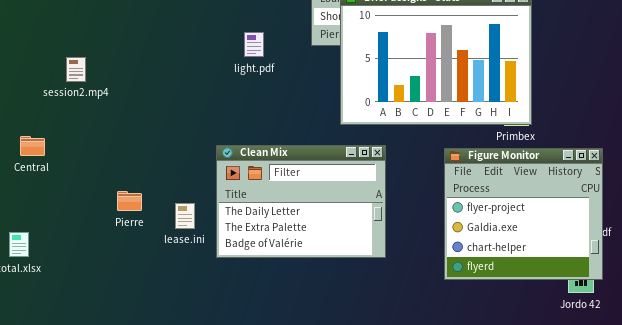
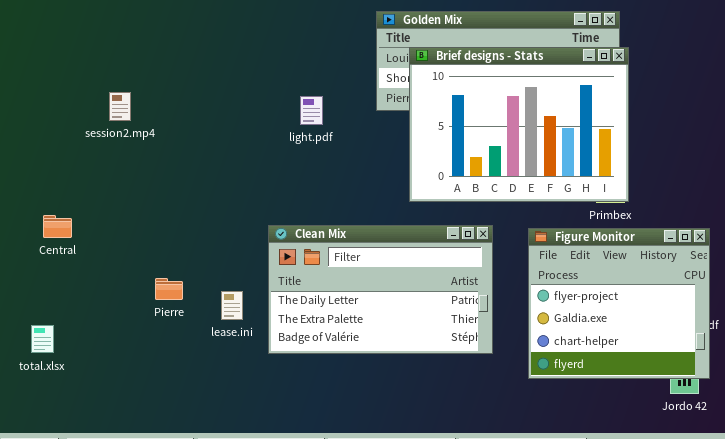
session2.mp4: [66,57,86,82] -> [109,92,131,121], moved
Clean Mix: [216,145,386,258] -> [268,225,493,354], resized

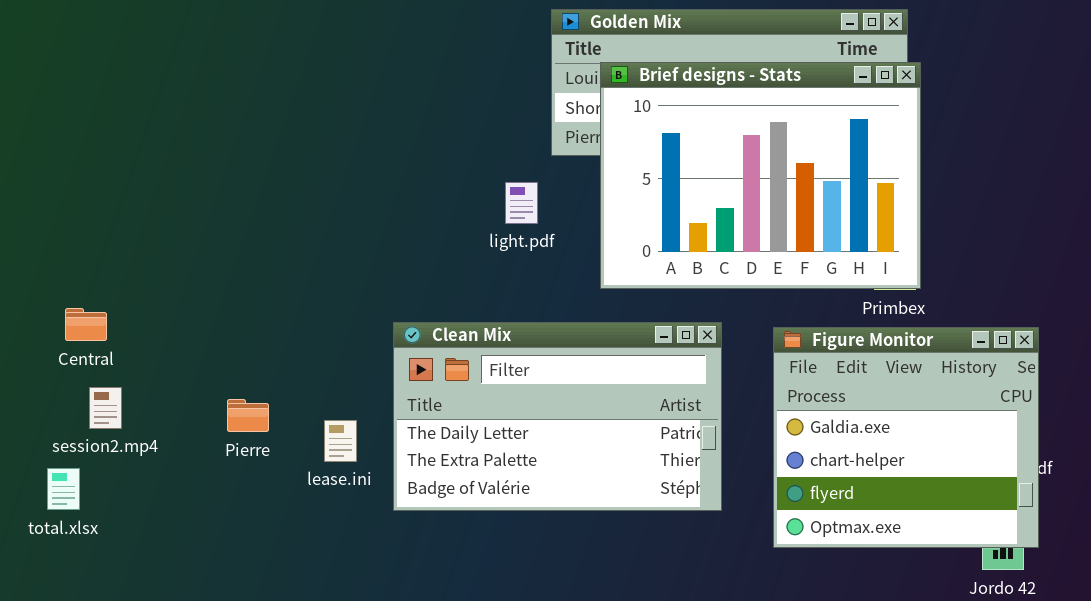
session2.mp4: [109,92,131,121] -> [89,387,122,429], moved
light.pdf: [300,96,323,125] -> [505,182,538,224], moved
Figure Monitor: [528,228,710,379] -> [773,327,1039,548], scrolled down 1 row

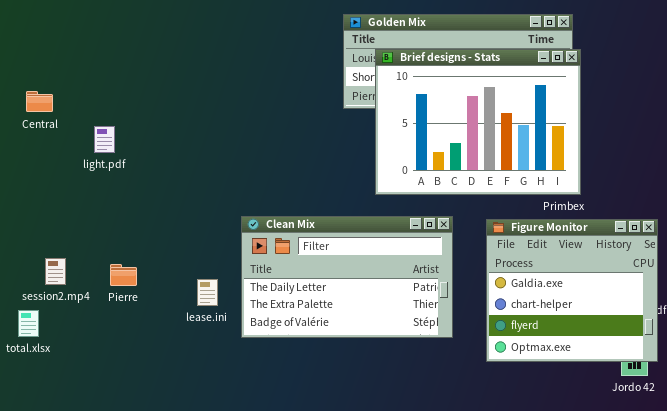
light.pdf: [505,182,538,224] -> [94,126,115,153], moved
Central: [65,308,107,341] -> [26,91,53,112], moved
Pierre: [227,399,269,432] -> [110,264,137,286], moved

